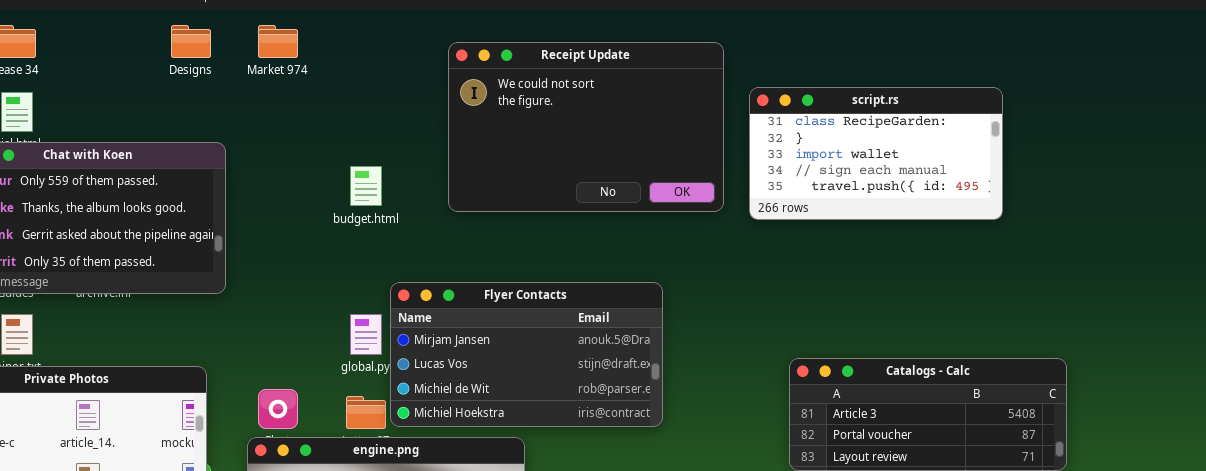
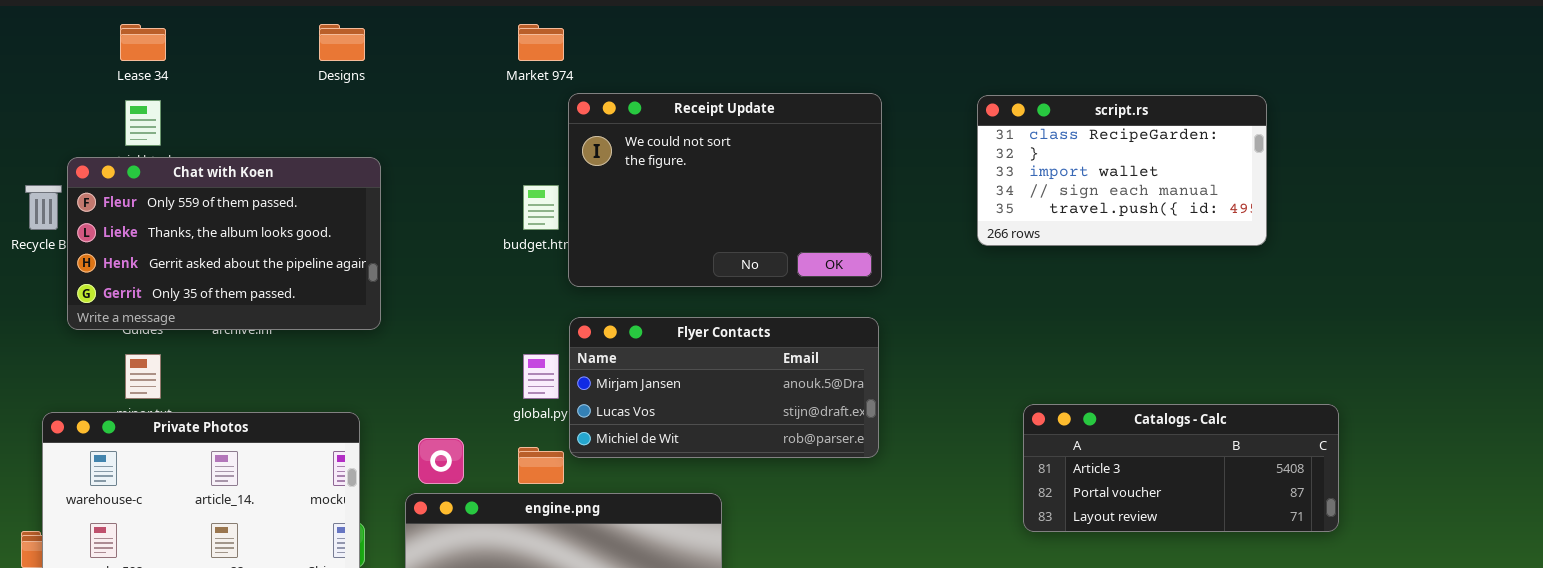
Market 974: [258,25,298,58] -> [518,24,564,61], moved
Receipt Update: [448,42,724,212] -> [568,93,882,287], moved
Flyer Contacts: [390,282,663,427] -> [569,317,879,458], resized

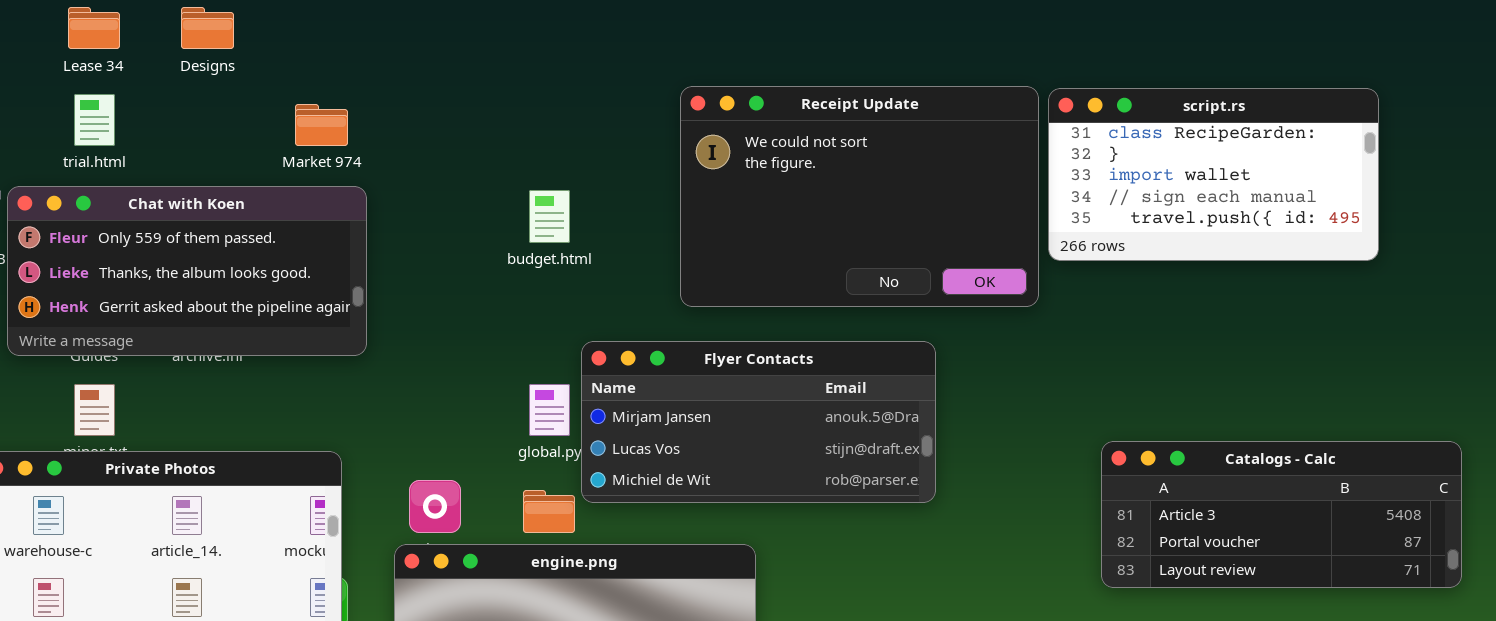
Designs: [319,24,365,61] -> [181,7,234,49], moved
Market 974: [518,24,564,61] -> [295,104,348,146], moved
Receipt Update: [568,93,882,287] -> [680,86,1039,307], moved
Chat with Koen: [67,157,381,330] -> [7,186,367,356], resized

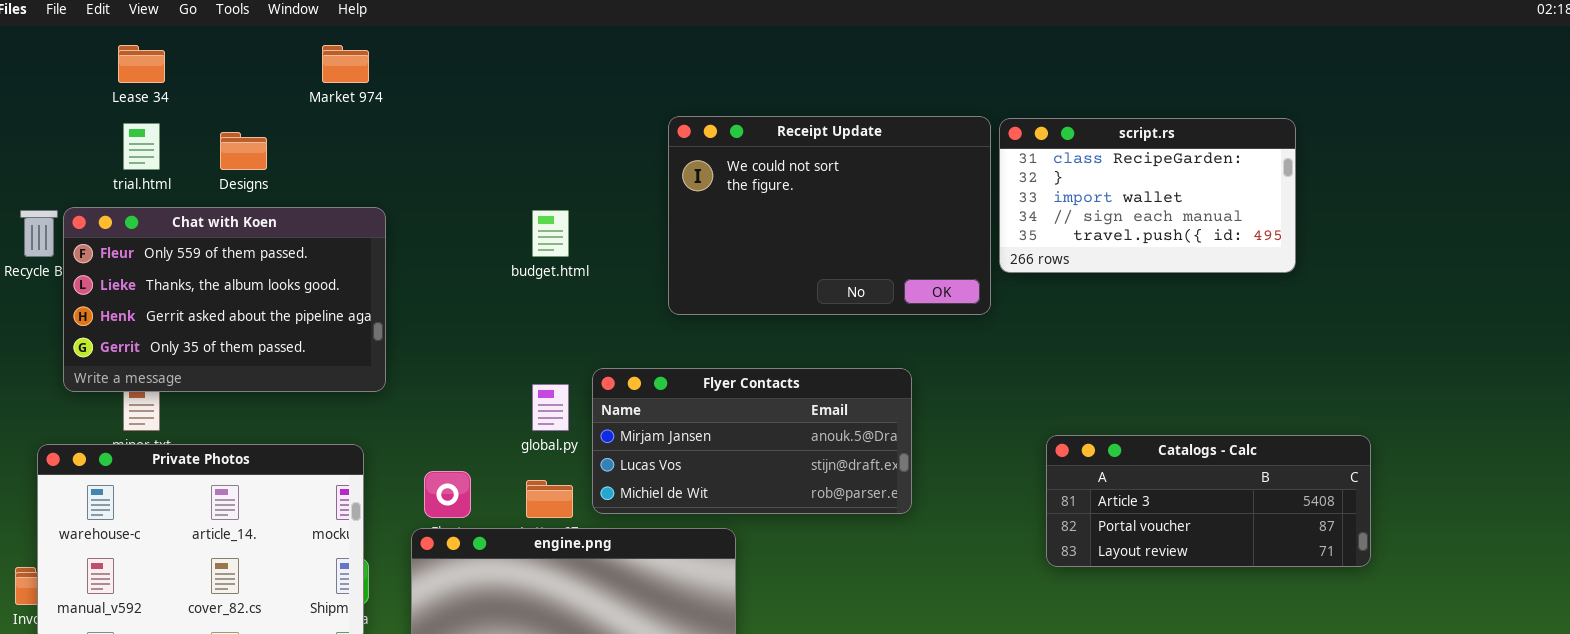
Designs: [181,7,234,49] -> [220,132,267,170], moved
Market 974: [295,104,348,146] -> [322,45,369,83], moved
Chat with Koen: [7,186,367,356] -> [63,207,386,392], resized
Flyer Contacts: [581,341,936,503] -> [592,368,912,514], moved

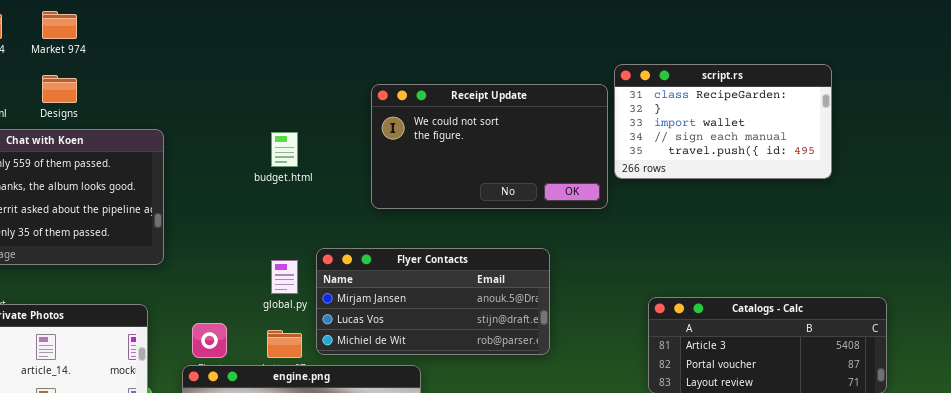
Market 974: [322,45,369,83] -> [42,11,77,39], moved
Receipt Update: [668,116,991,315] -> [371,84,608,209], resized

